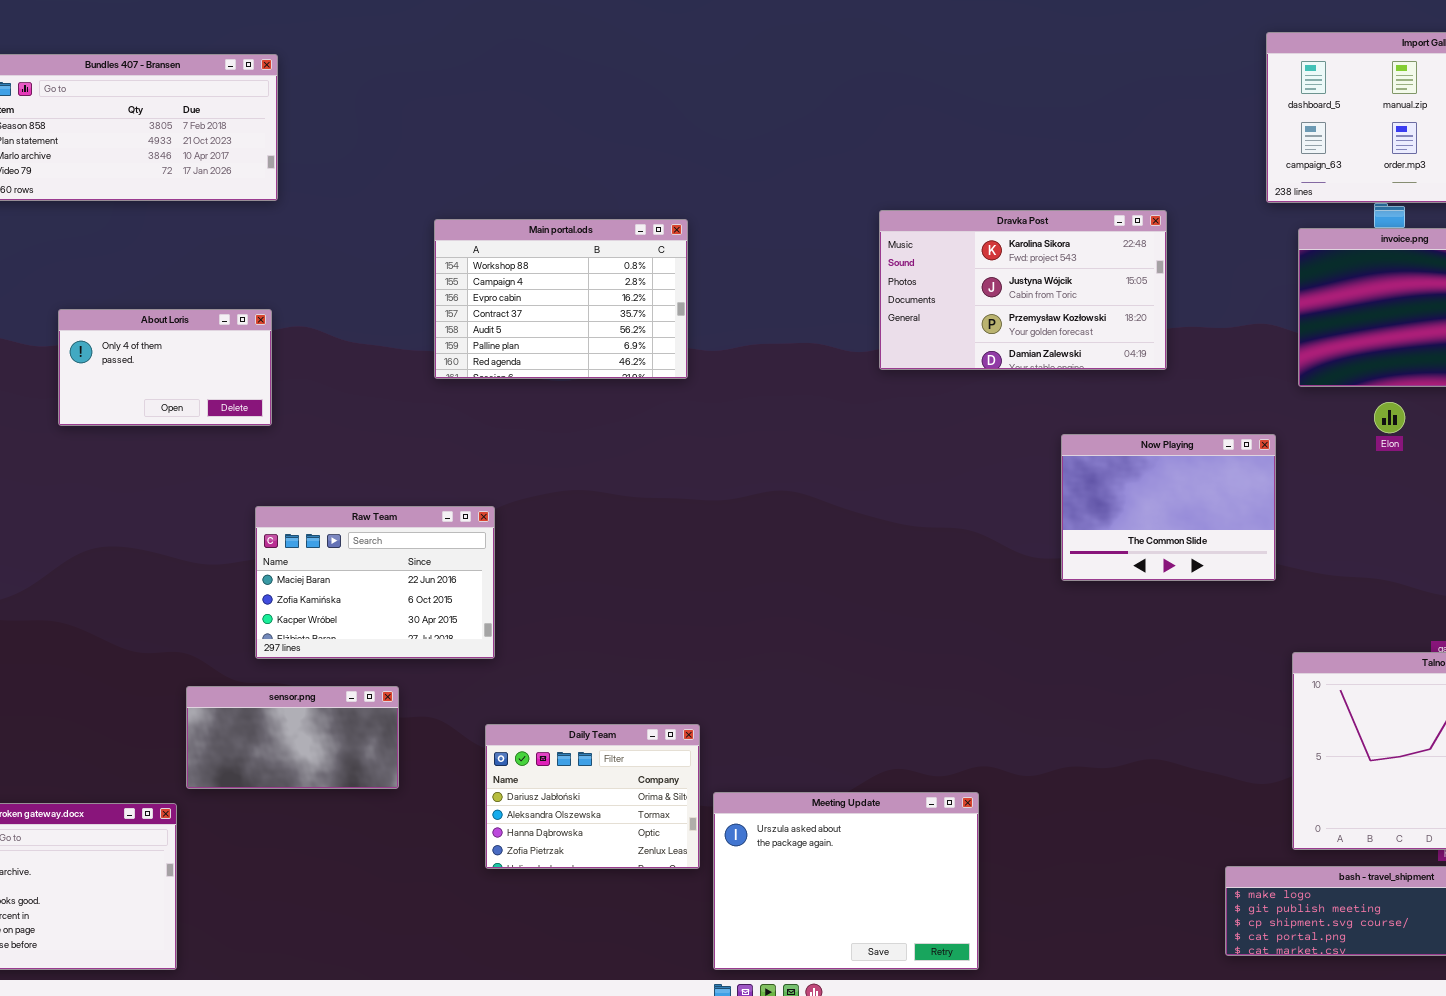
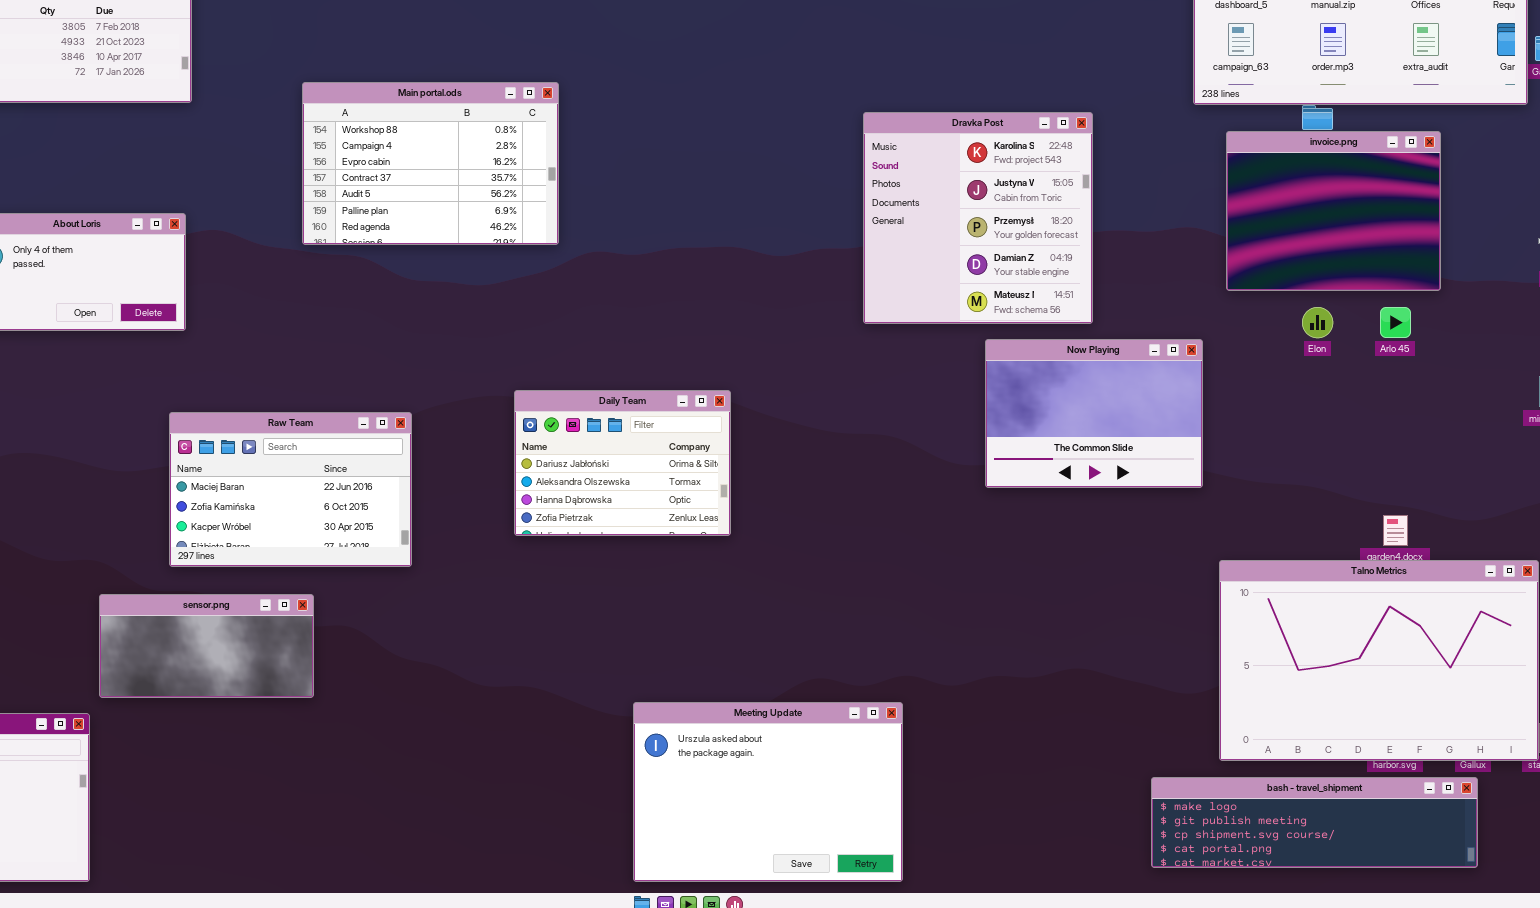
Dravka Post: [879,210,1167,370] -> [863,112,1093,324], resized
Main portal.ods: [434,219,688,379] -> [302,82,559,245], moved
Daily Team: [485,724,700,869] -> [514,390,731,536], moved

